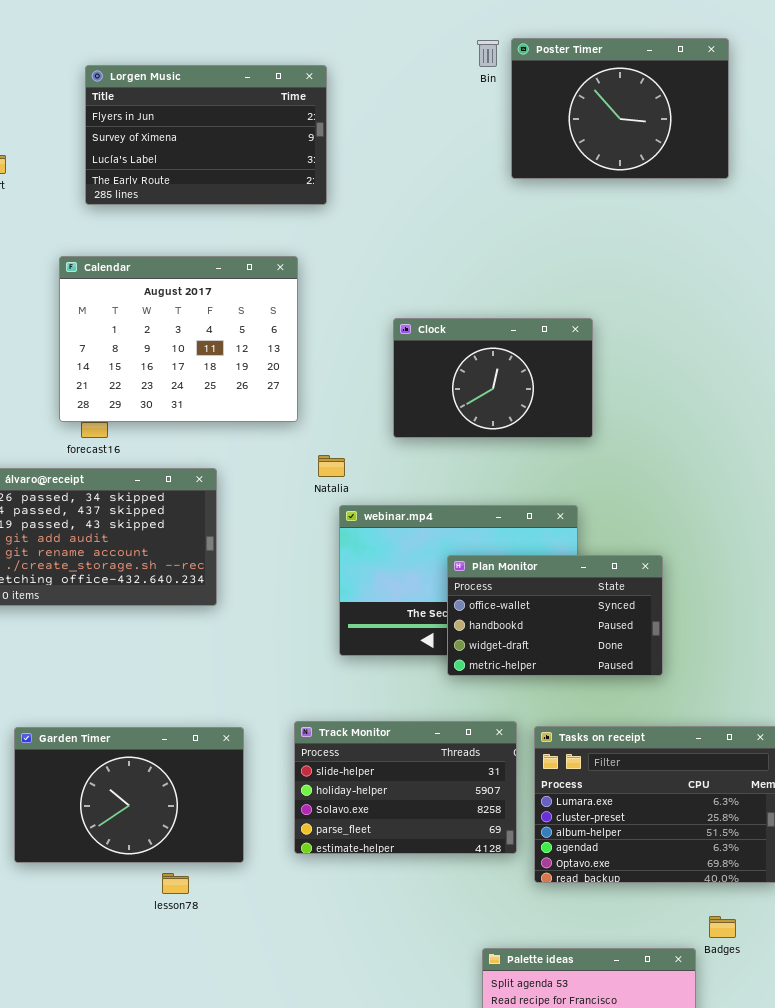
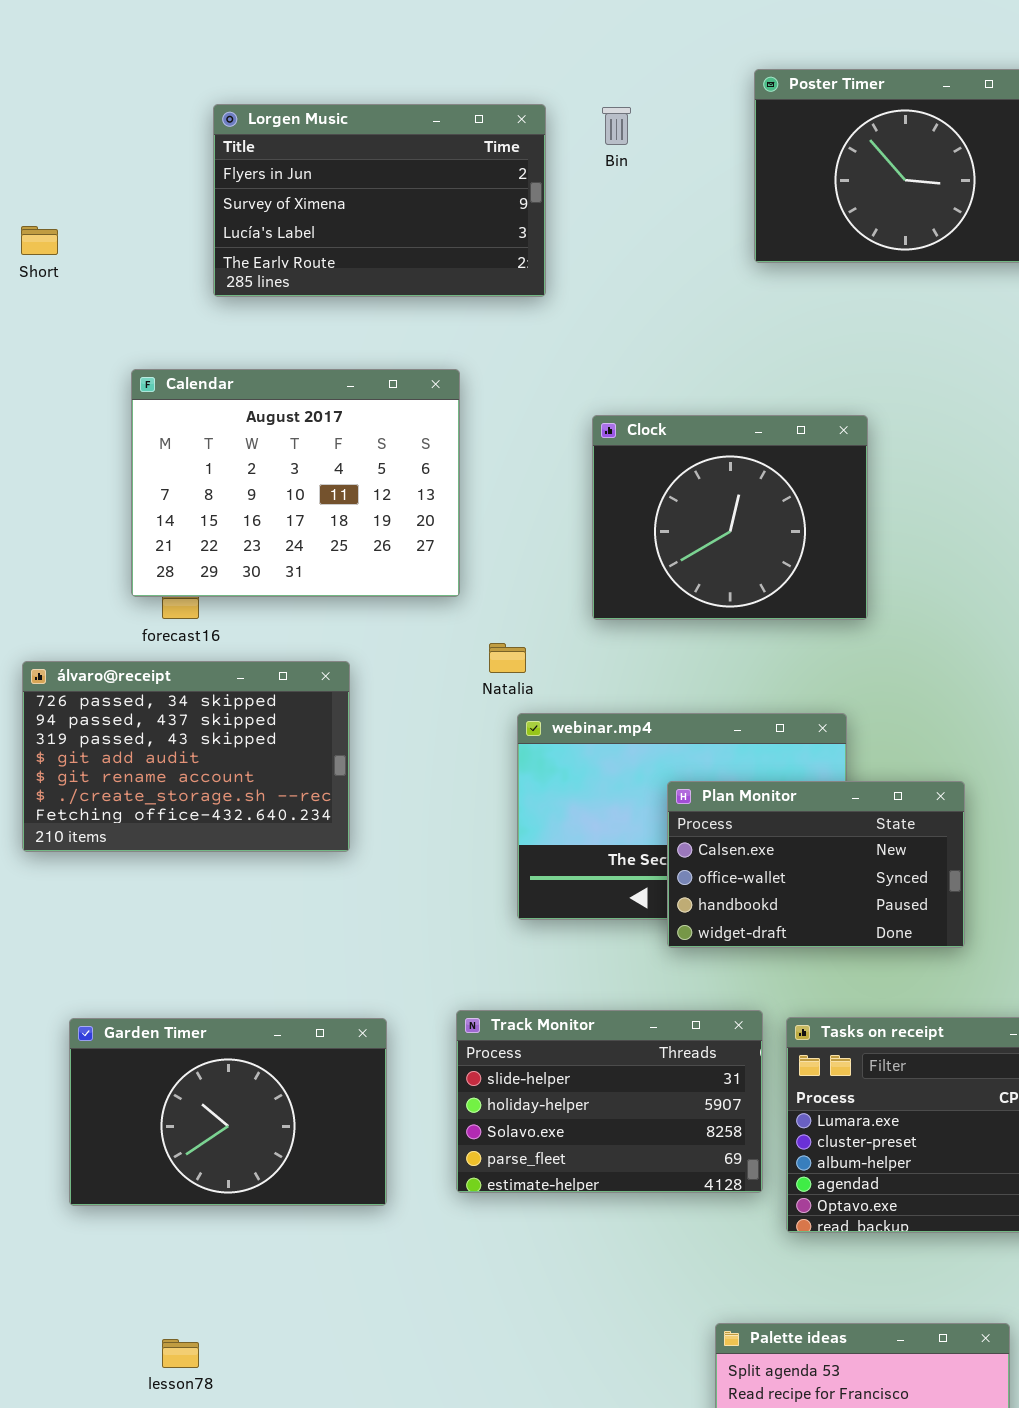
Bin: [477,40,499,67] -> [602,107,631,145], moved
Lorgen Music: [85,65,327,205] -> [213,104,546,297], moved
Clock: [393,318,593,438] -> [592,415,868,620], resized
Plan Monitor: [447,555,663,676] -> [667,781,965,948], scrolled up 1 row
lesson78: [162,873,189,894] -> [162,1339,199,1368], moved

